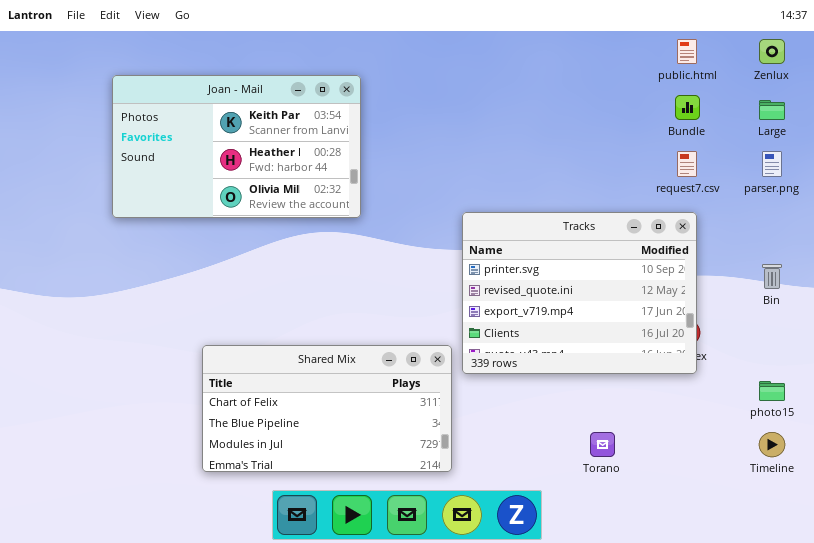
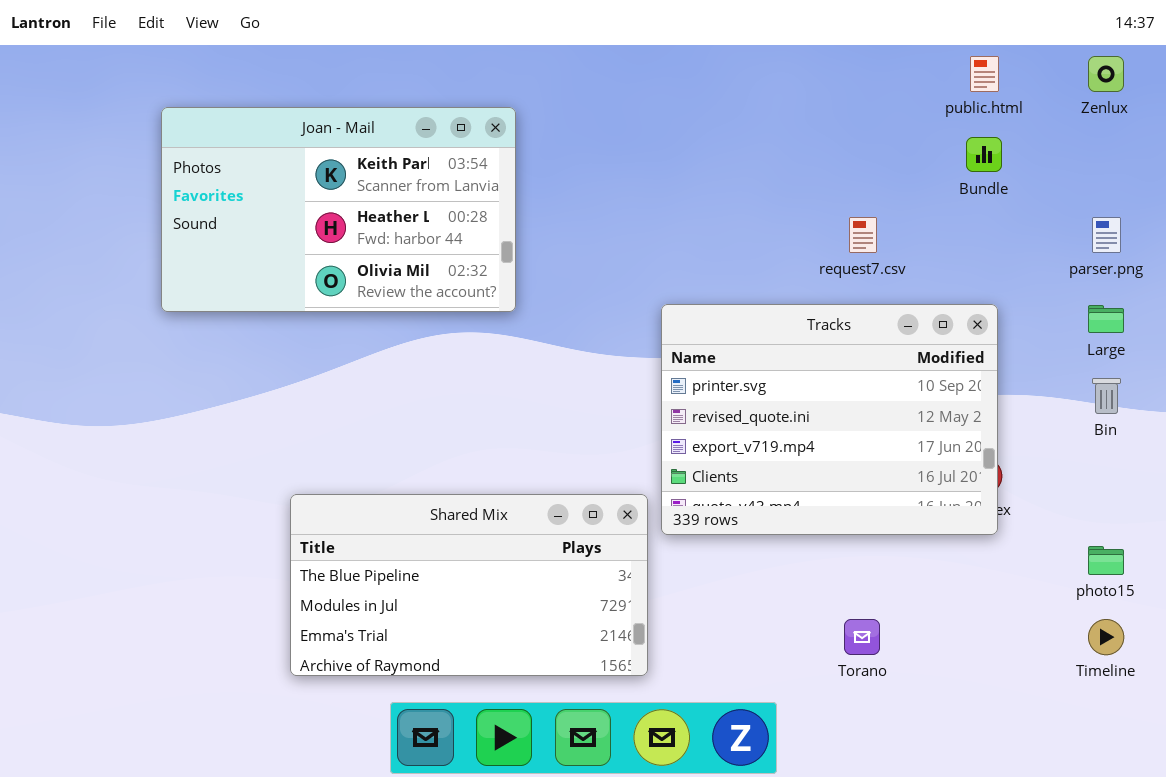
Large: [759,100,785,120] -> [1088,305,1124,333], moved
request7.csv: [677,151,697,177] -> [849,217,877,253], moved
Shared Mix: [202,345,452,472] -> [290,494,648,676], scrolled down 1 row

